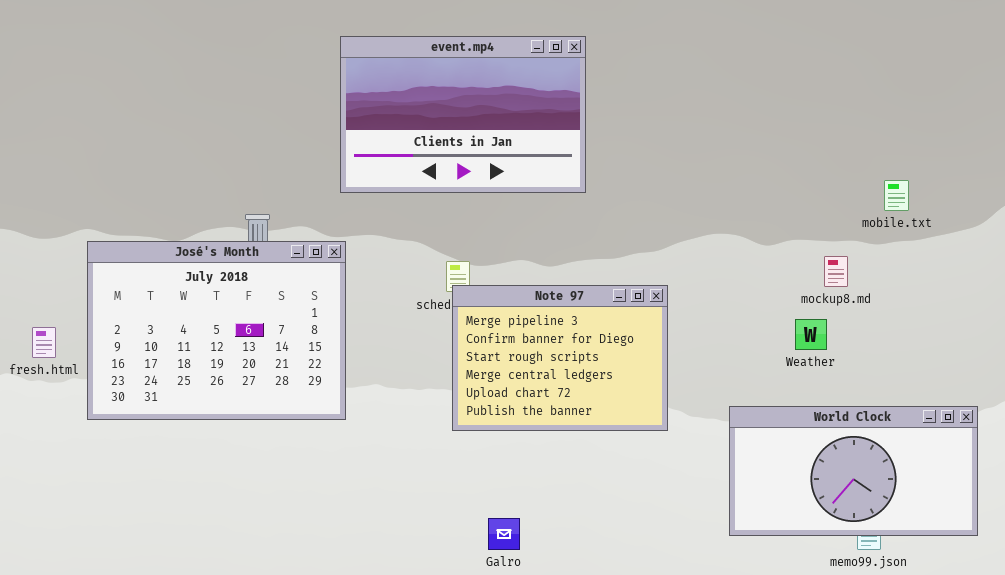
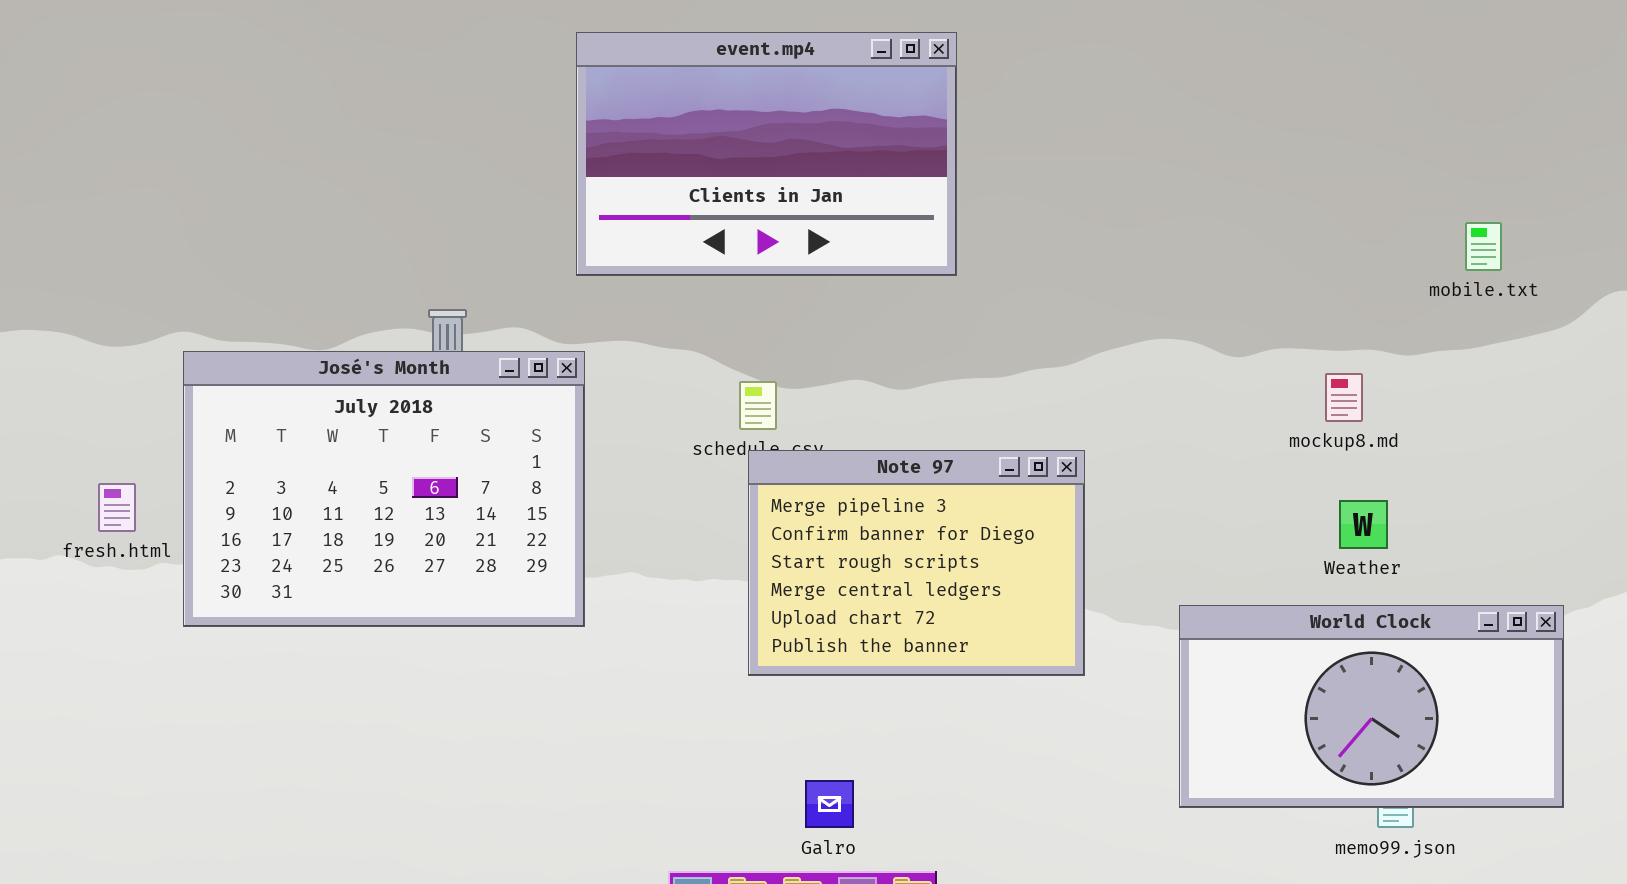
mobile.txt: [884,180,909,211] -> [1465,222,1502,271], moved
Note 97: [452,285,668,431] -> [748,450,1085,676], moved
Weather: [795,319,827,350] -> [1339,500,1388,549], moved

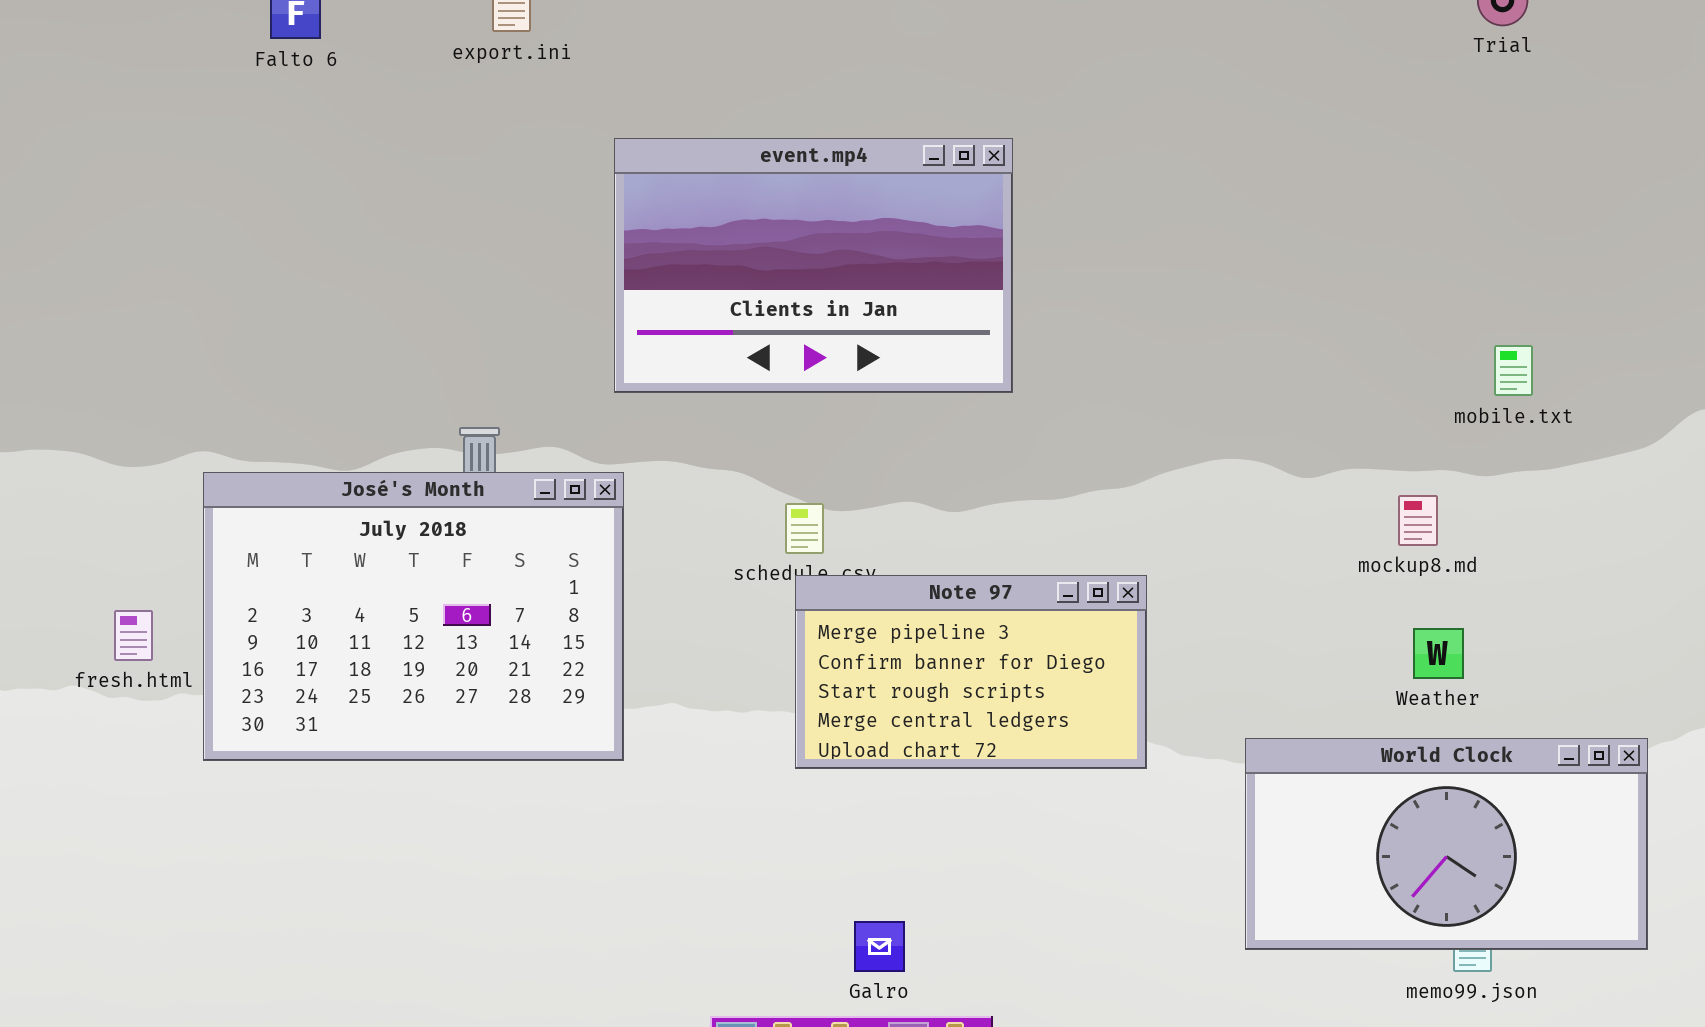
mobile.txt: [1465,222,1502,271] -> [1494,345,1533,396], moved
Note 97: [748,450,1085,676] -> [795,575,1147,769], resized

